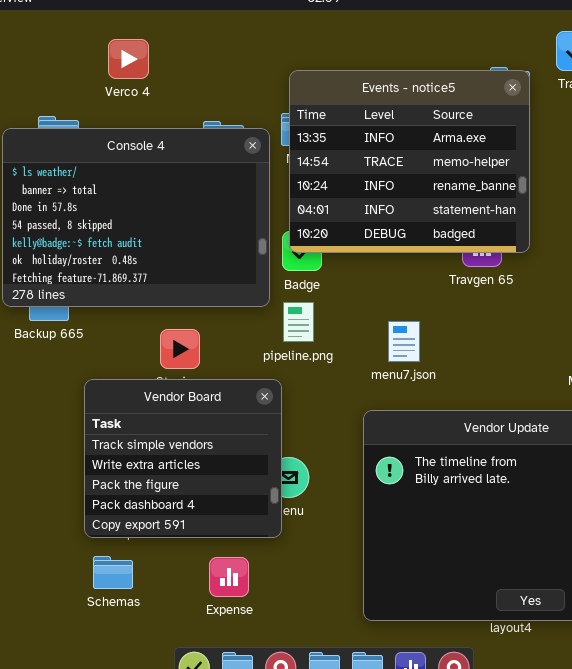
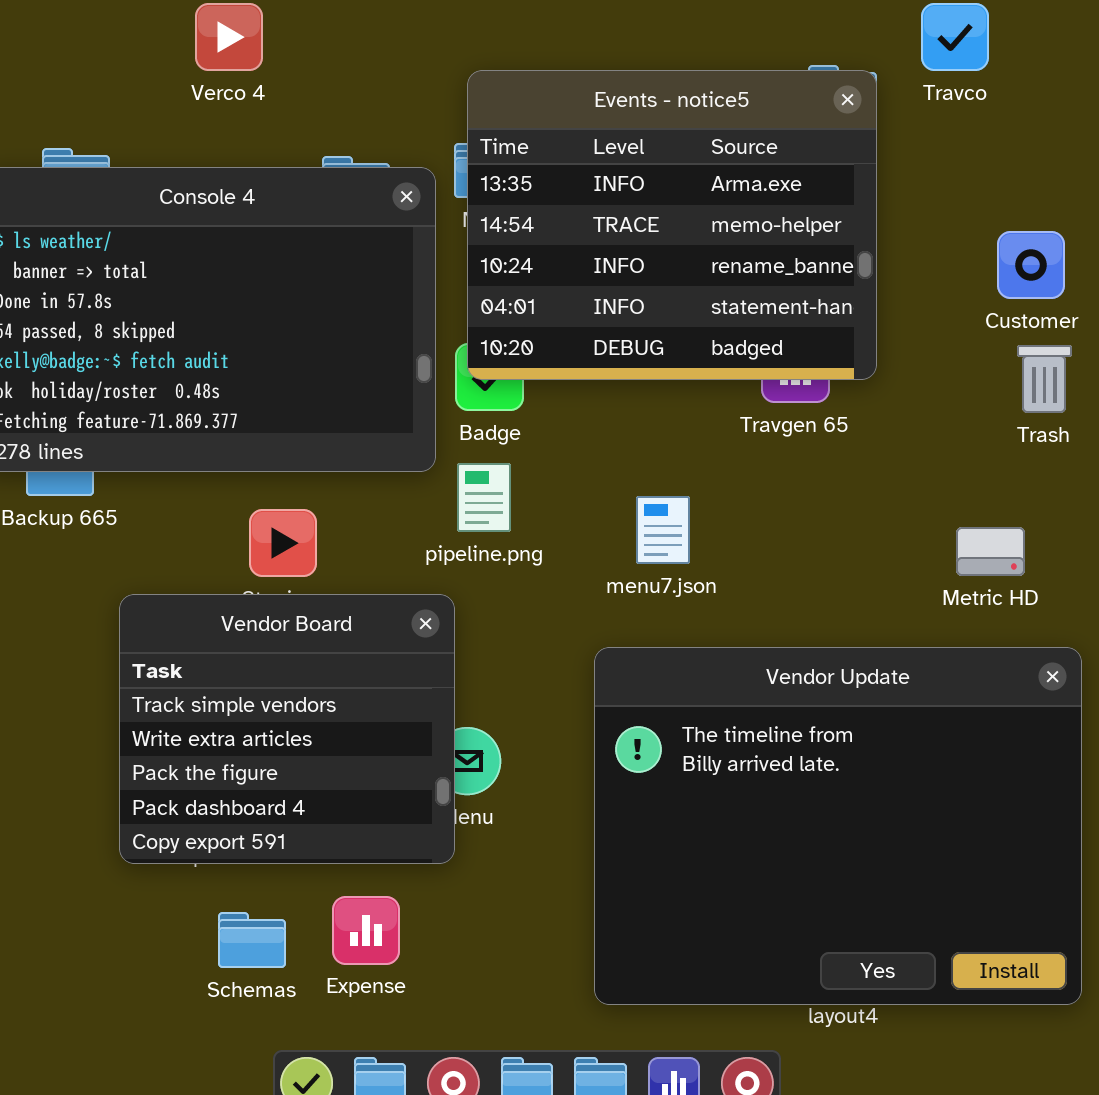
Verco 4: [108,39,149,79] -> [195,3,263,71], moved
Schemas: [93,556,133,589] -> [218,912,286,968], moved

